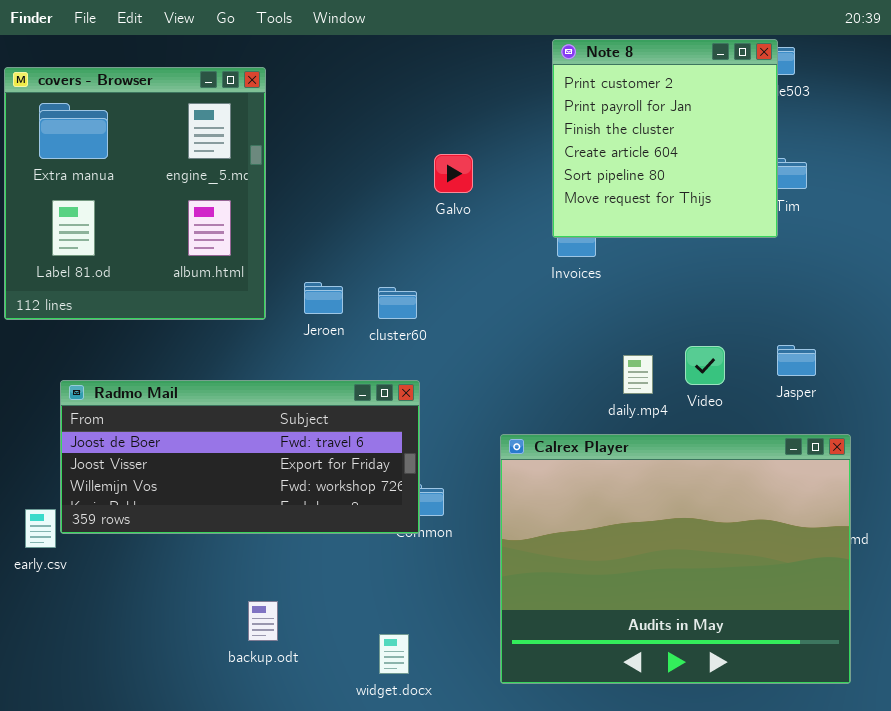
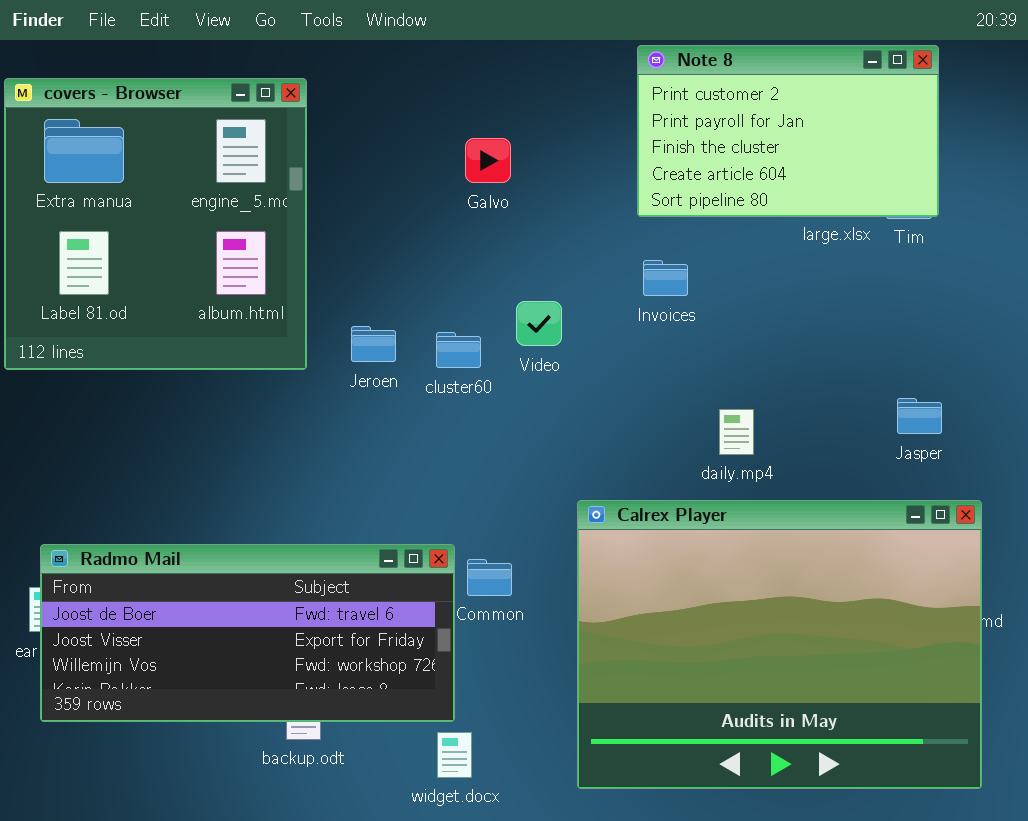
Note 8: [552,39,778,238] -> [637,45,939,217], resized
Galvo: [434,154,473,193] -> [465,138,511,183], moved
Video: [685,346,725,385] -> [516,301,562,346], moved
Radmo Mail: [60,380,420,534] -> [40,544,455,722], moved

